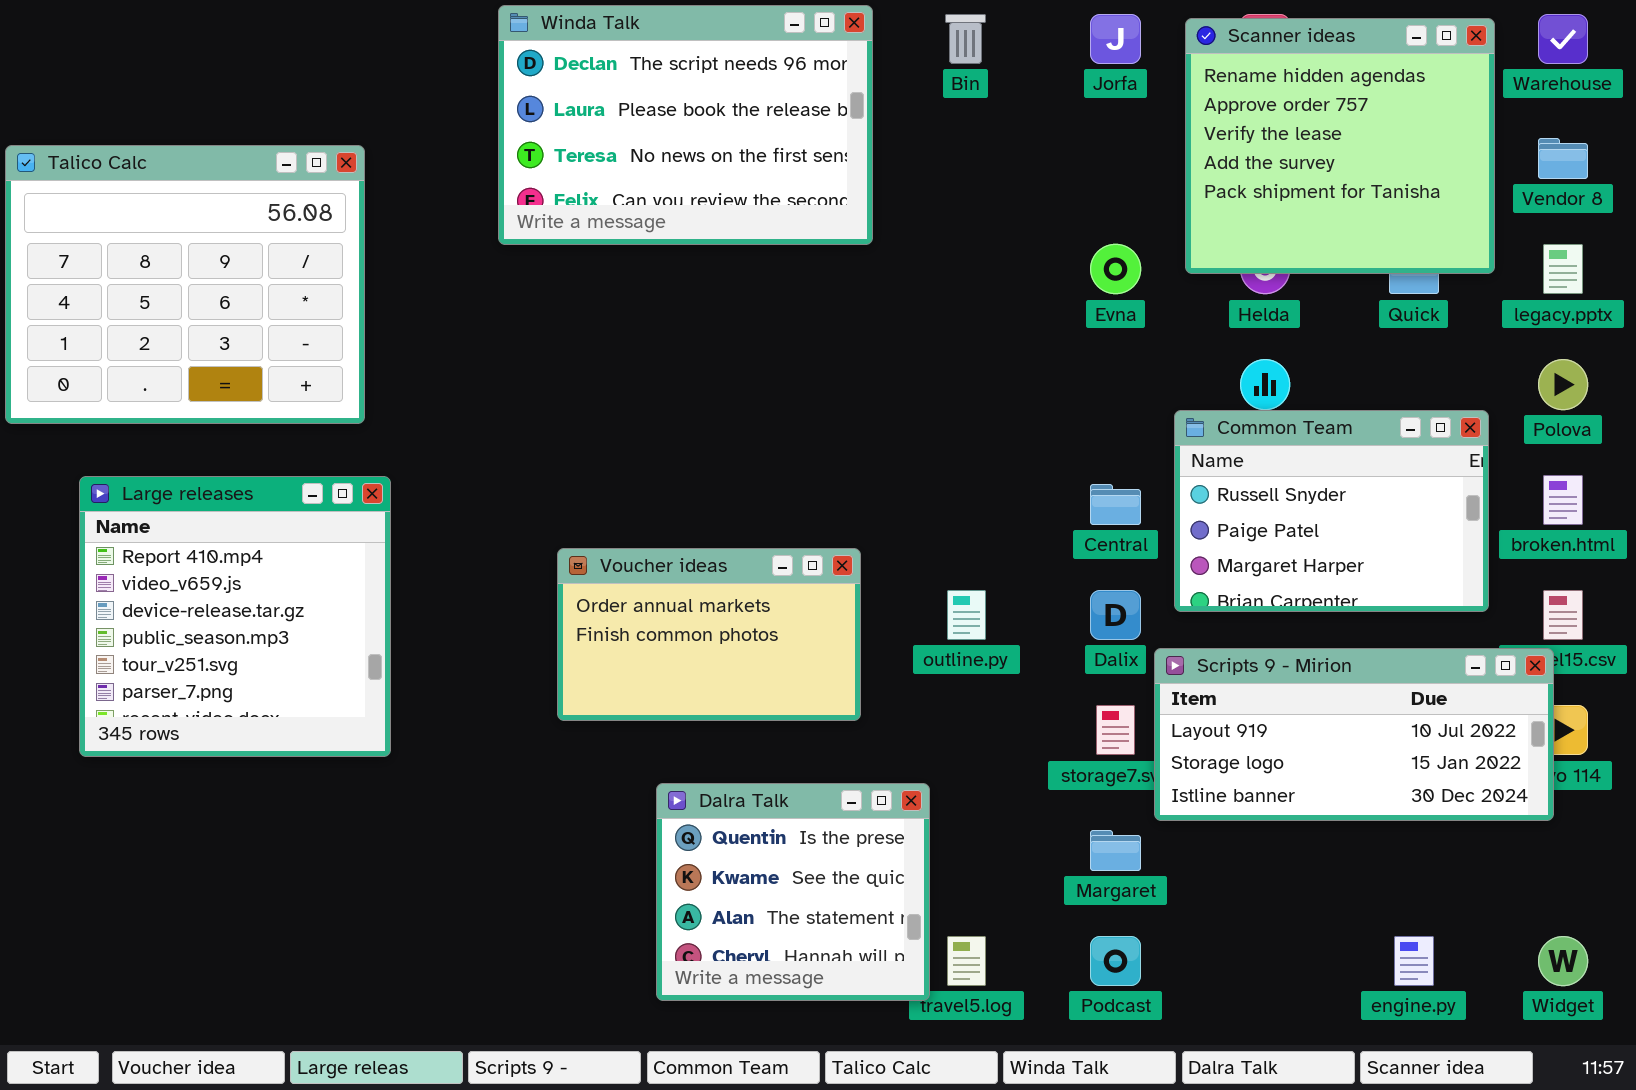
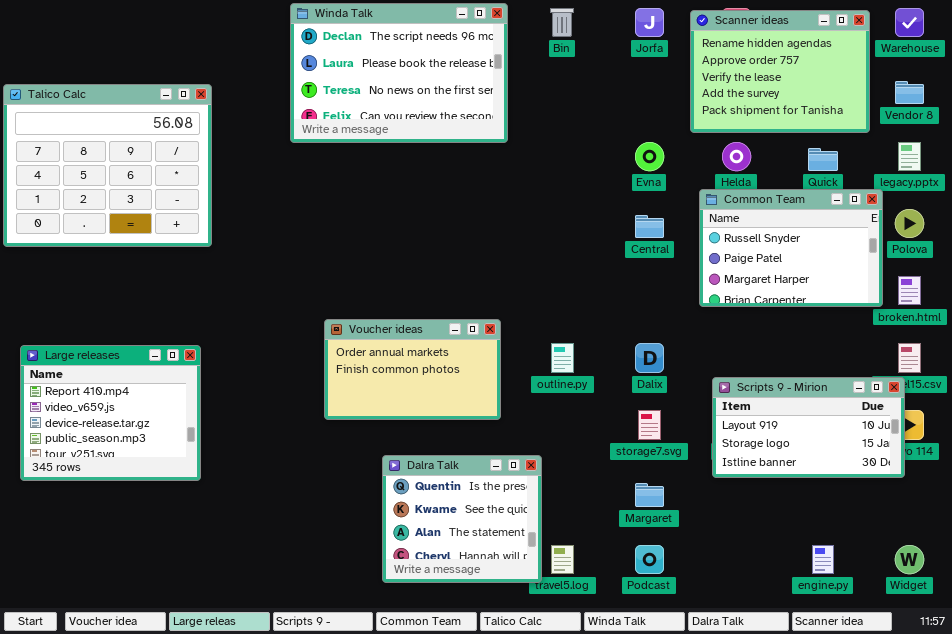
Scanner ideas: [1185,18,1495,274] -> [690,10,870,133], resized
Common Team: [1174,410,1489,612] -> [699,189,883,307], moved
Large releases: [79,476,391,757] -> [20,345,201,481], moved, resized
Central: [1090,484,1141,525] -> [635,215,664,238], moved
Scripts 9 - Mirion: [1154,648,1554,821] -> [712,377,905,478], resized

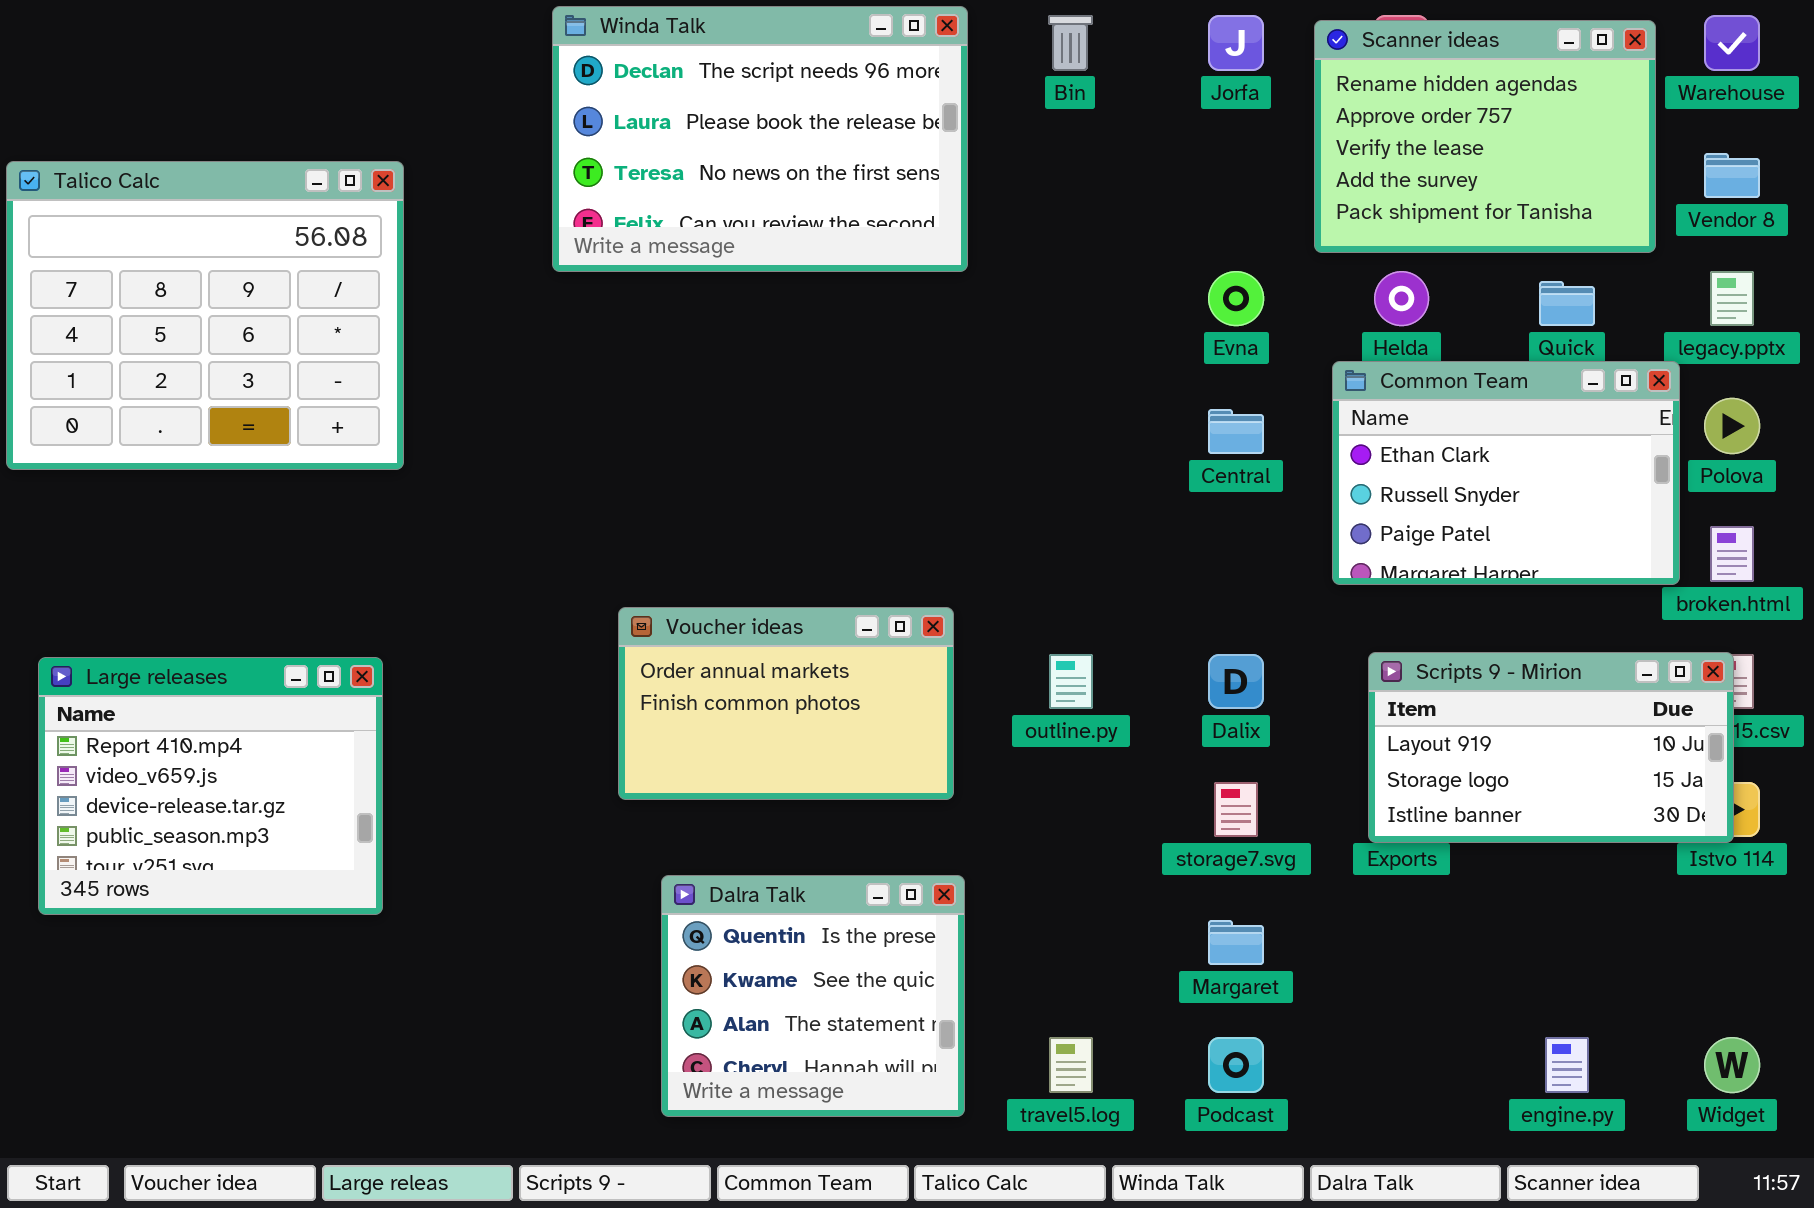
Common Team: [699,189,883,307] -> [1332,361,1680,585], scrolled up 1 row
Scripts 9 - Mirion: [712,377,905,478] -> [1368,652,1734,843], moved
Dalra Talk: [382,455,542,583] -> [661,875,965,1117], moved

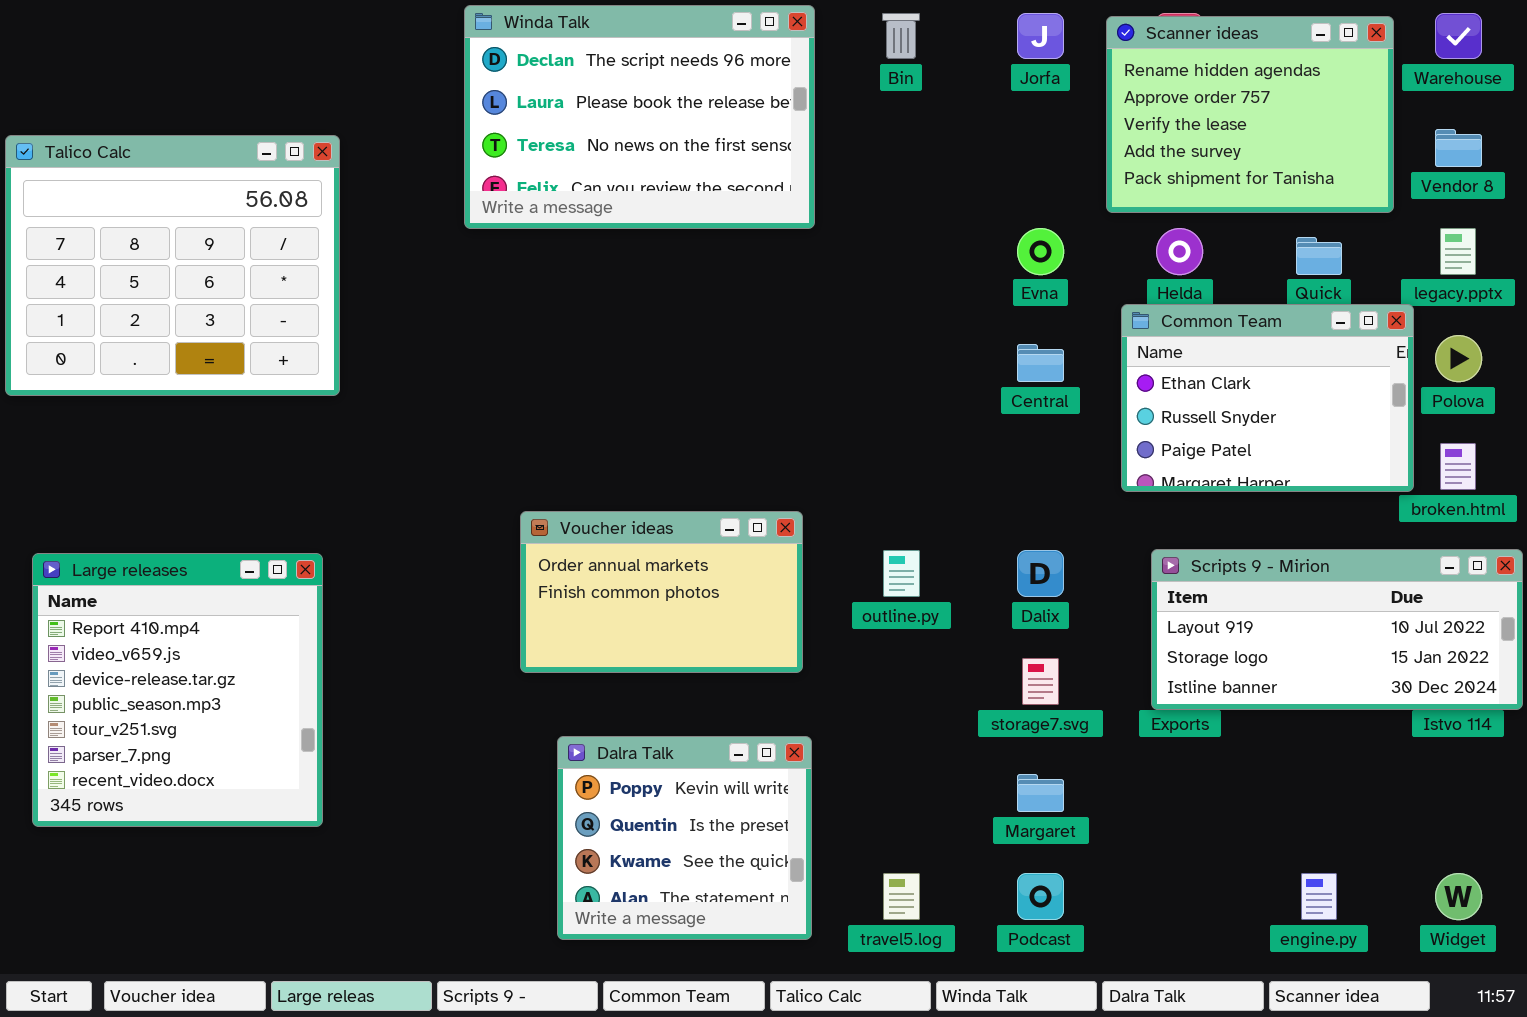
Scripts 9 - Mirion: [1368,652,1734,843] -> [1151,549,1523,710], resized
Large releases: [38,657,383,915] -> [32,553,323,827], resized
Dalra Talk: [661,875,965,1117] -> [557,736,812,940], scrolled up 1 row

